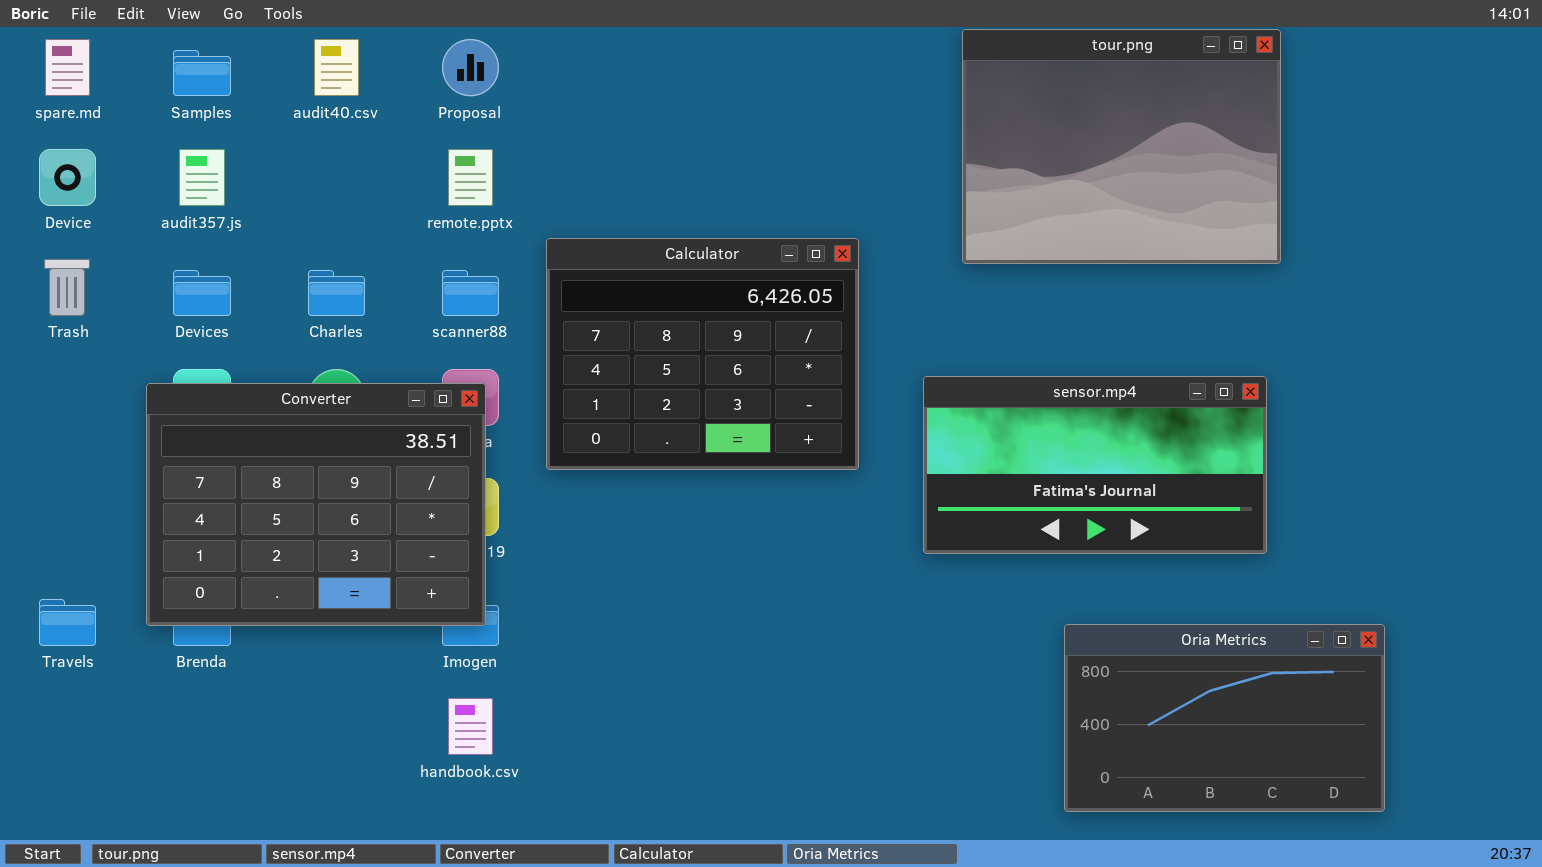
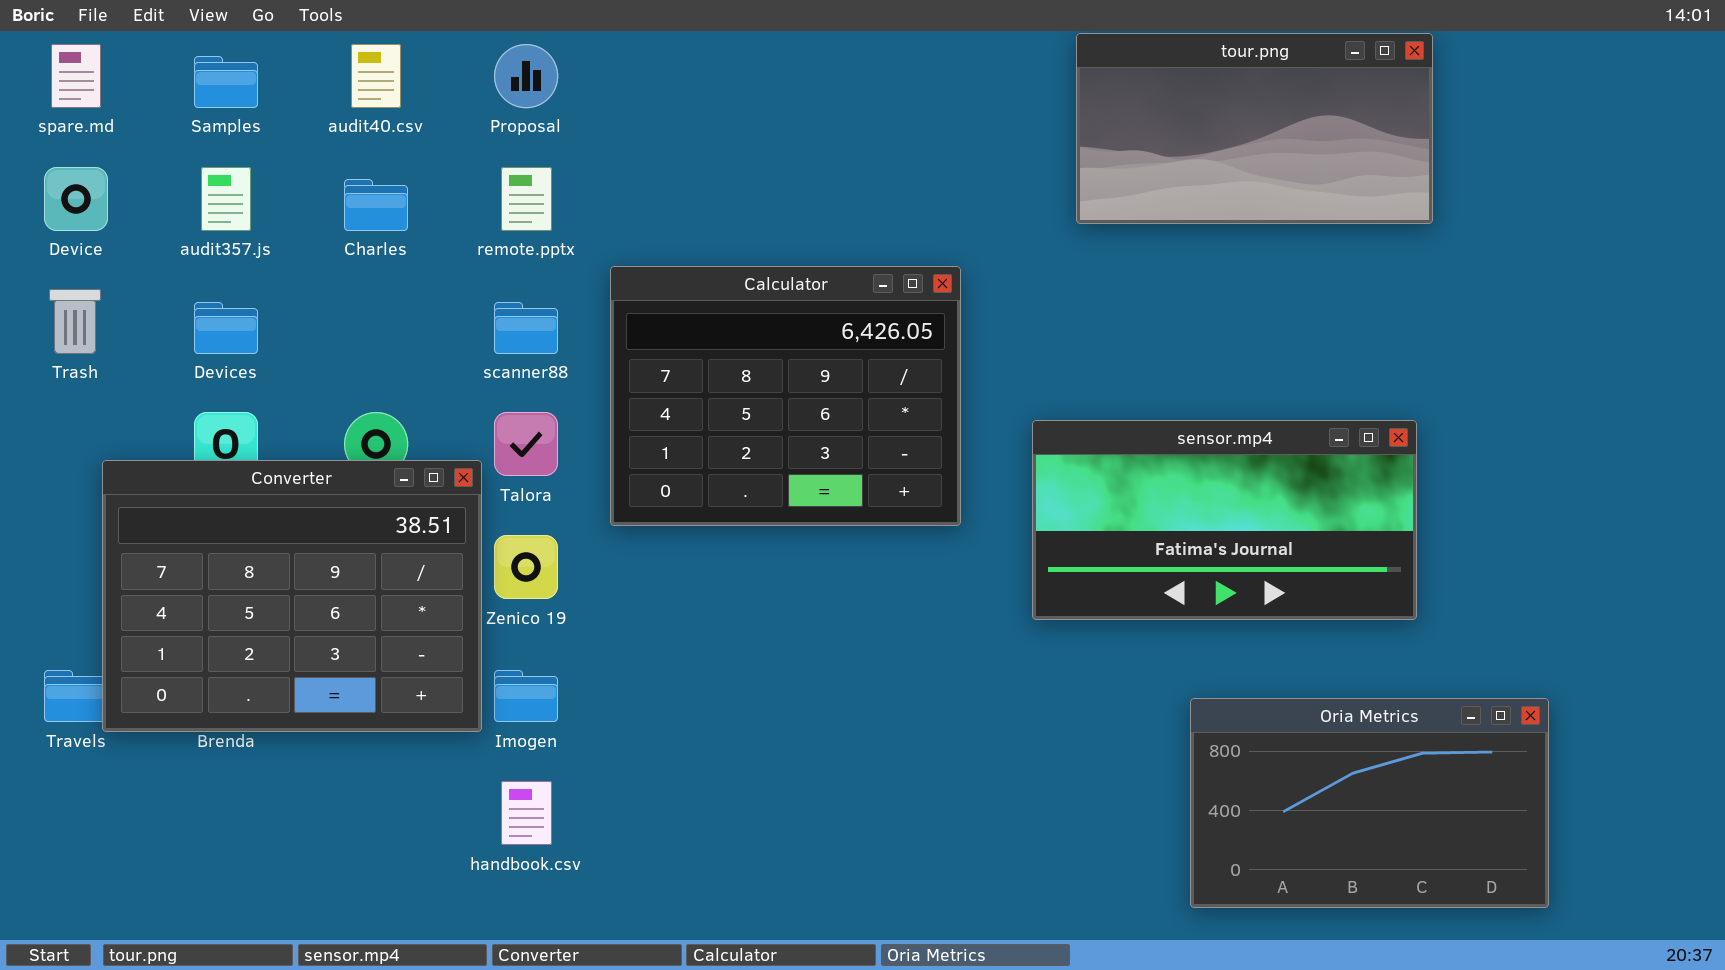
tour.png: [962,29,1281,264] -> [1076,33,1433,224], resized
Charles: [308,270,365,316] -> [344,179,408,231], moved
Converter: [146,383,486,626] -> [102,460,482,732], moved

